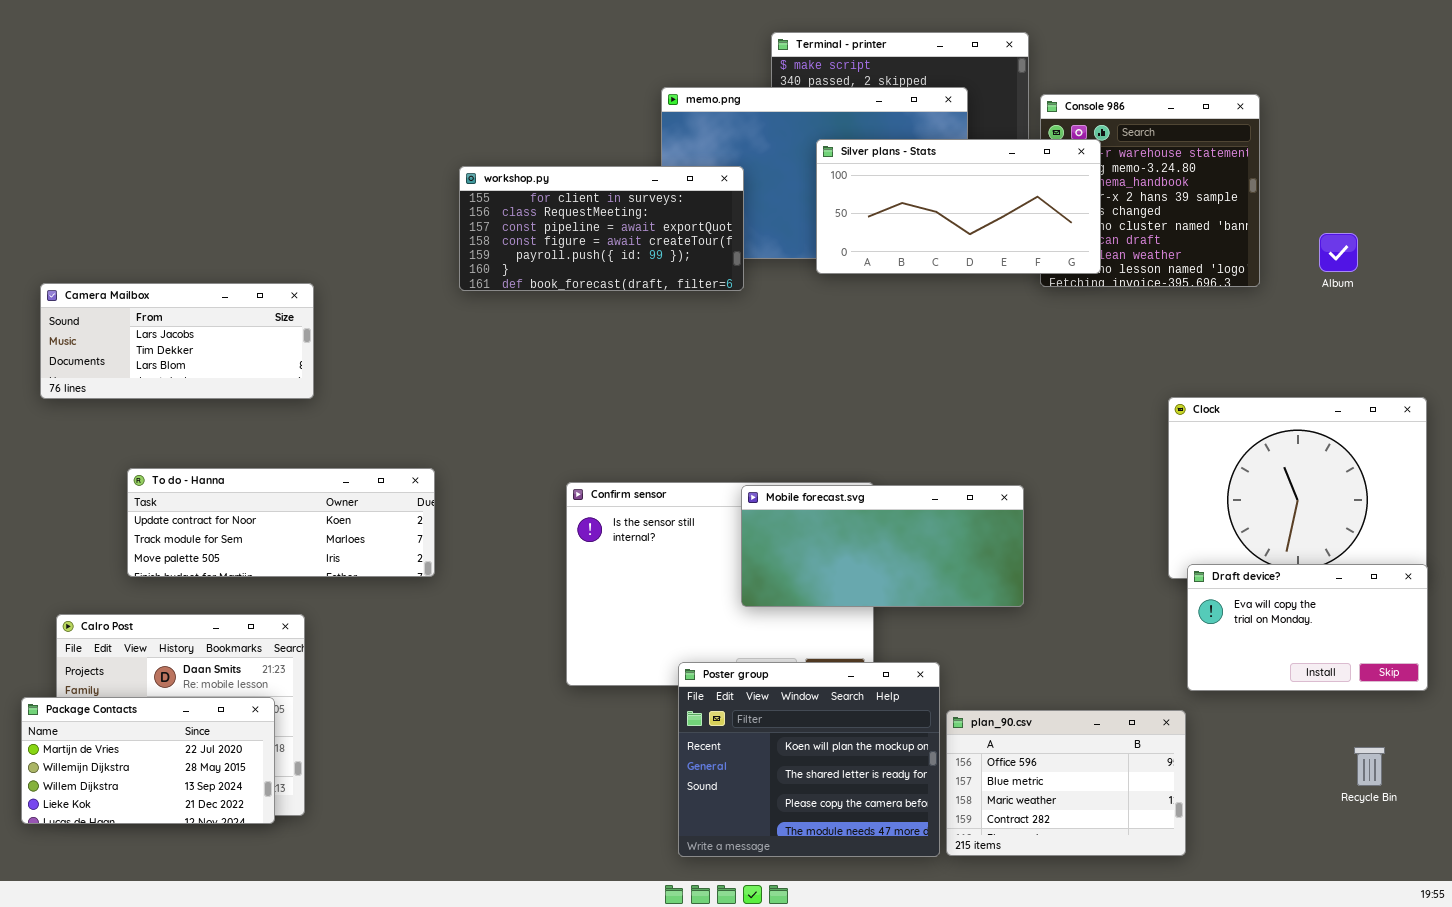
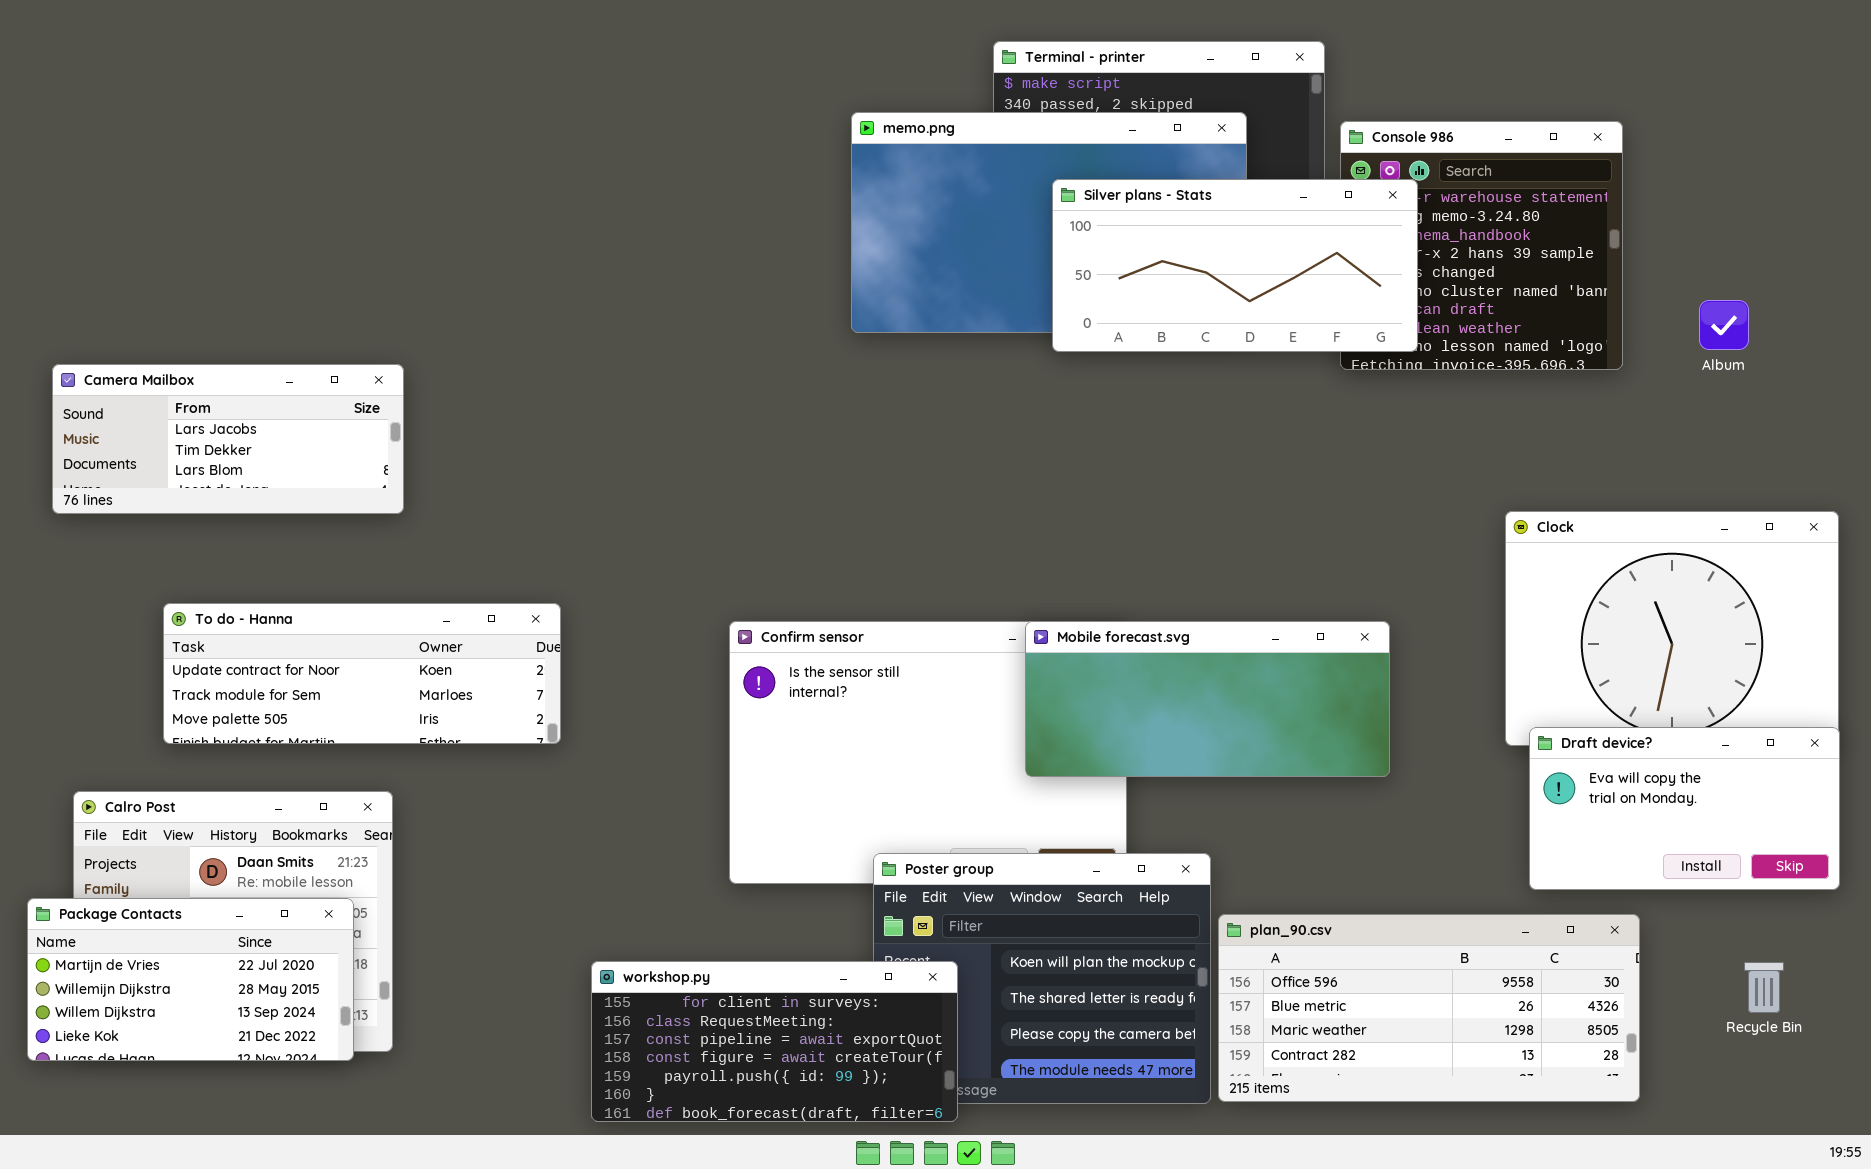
workshop.py: [459,166,744,291] -> [591,961,958,1122], moved
Mobile forecast.svg: [741,485,1024,607] -> [1025,621,1390,777], moved
plan_90.csv: [946,710,1186,856] -> [1218,914,1640,1102], resized

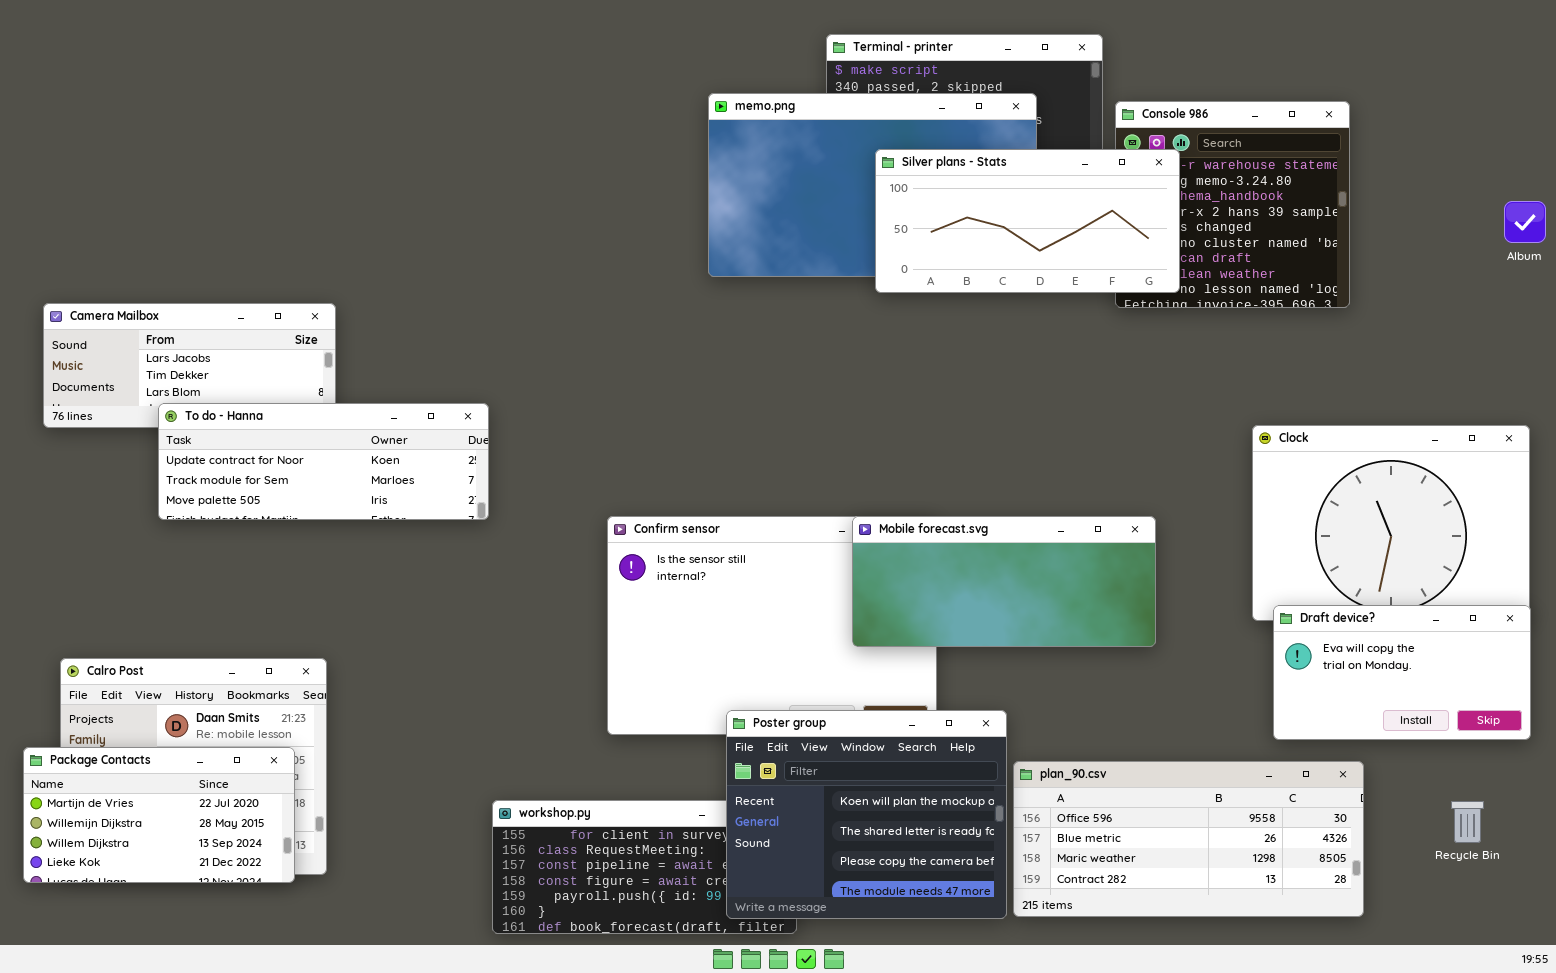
Album: [1699,300,1749,350] -> [1504,201,1546,243], moved
To do - Hanna: [163,603,561,744] -> [158,403,489,520], moved
Poster group: [873,853,1211,1104] -> [726,710,1007,919], raised

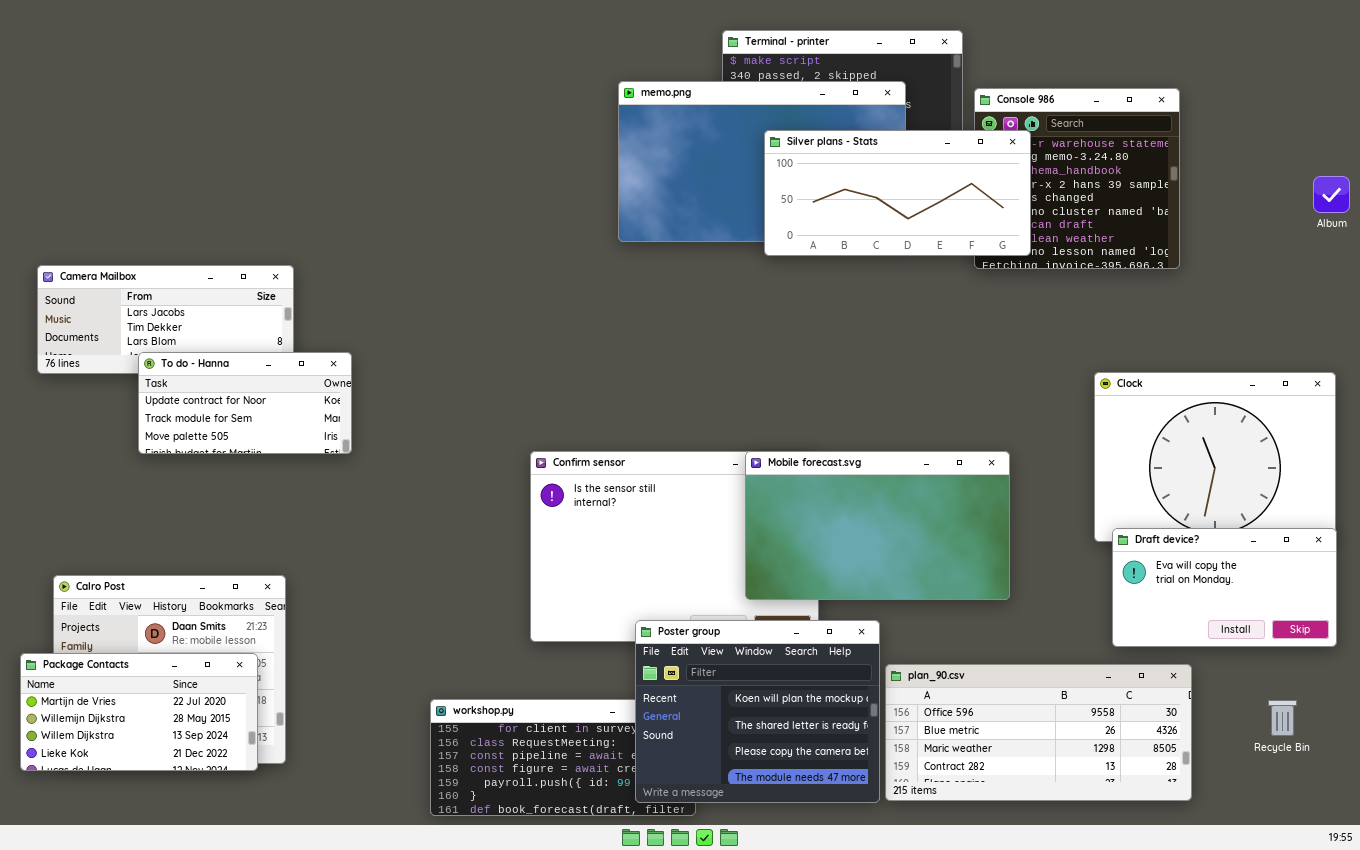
To do - Hanna: [158,403,489,520] -> [138,352,352,454], resized
Mobile forecast.svg: [852,516,1156,647] -> [745,451,1010,600], resized

